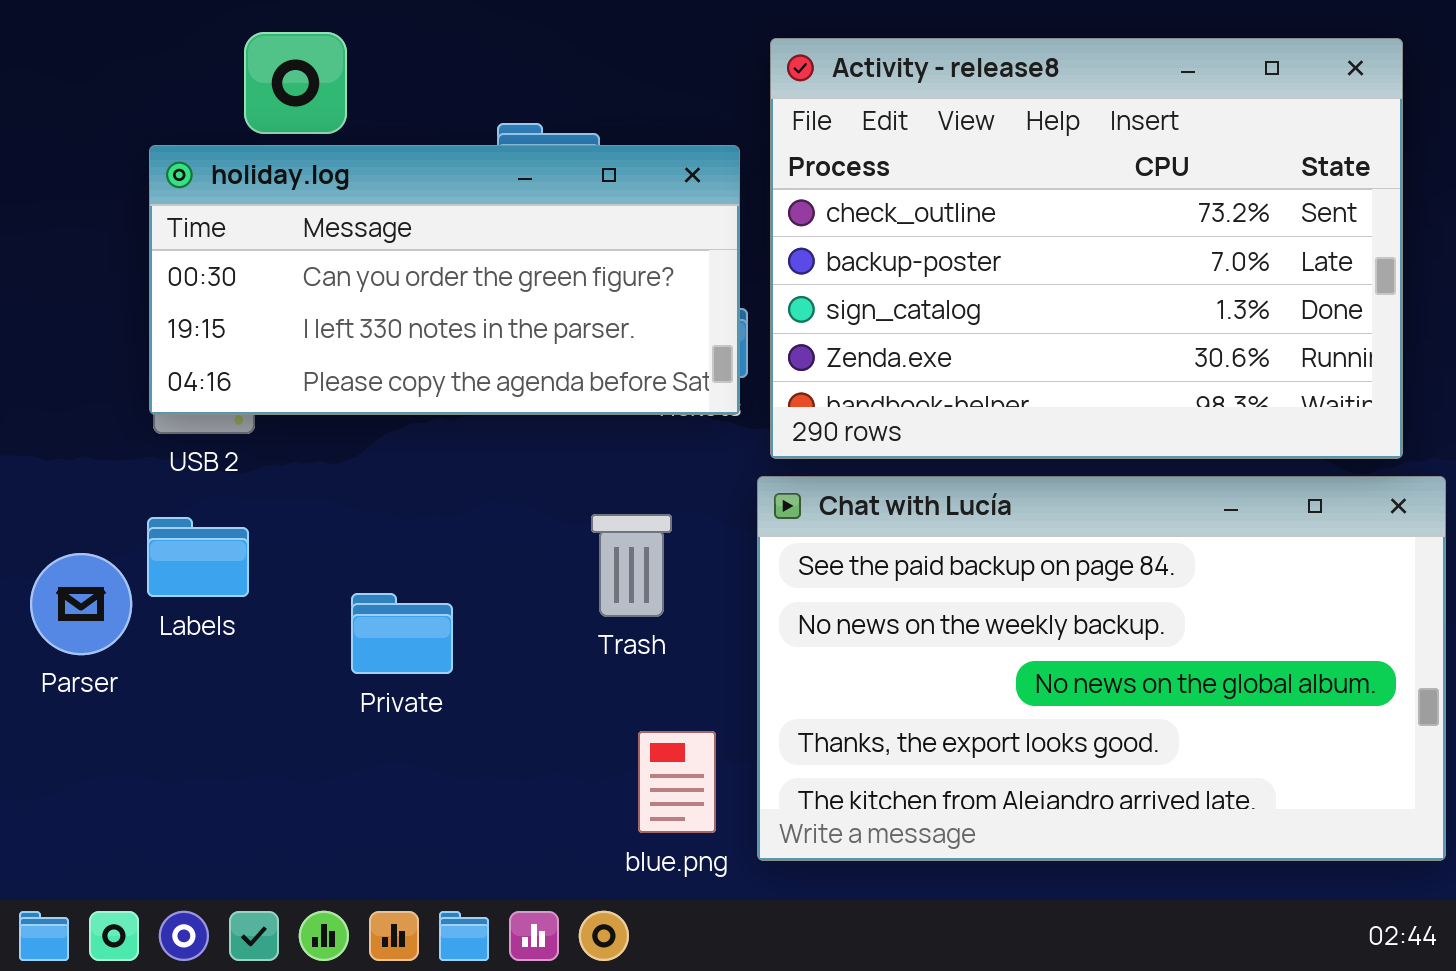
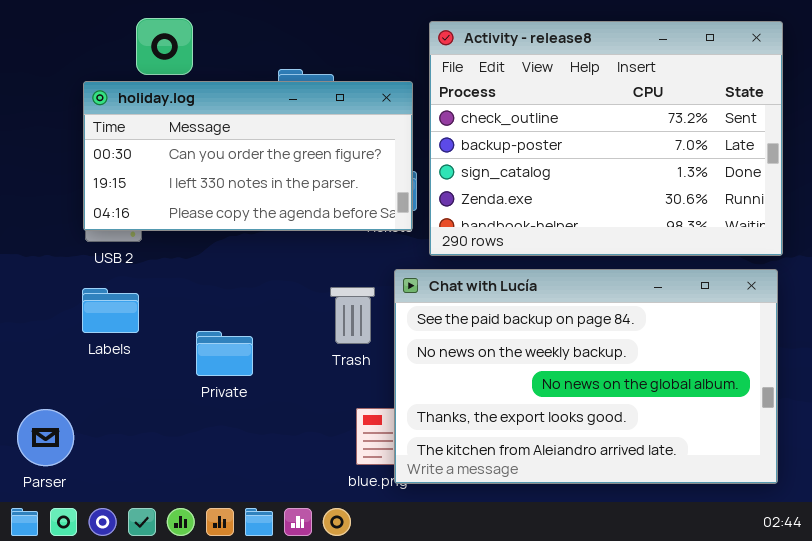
Chat with Lucía: [757,476,1446,861] -> [394,269,778,484], moved
Parser: [30,553,132,655] -> [17,409,74,466], moved

